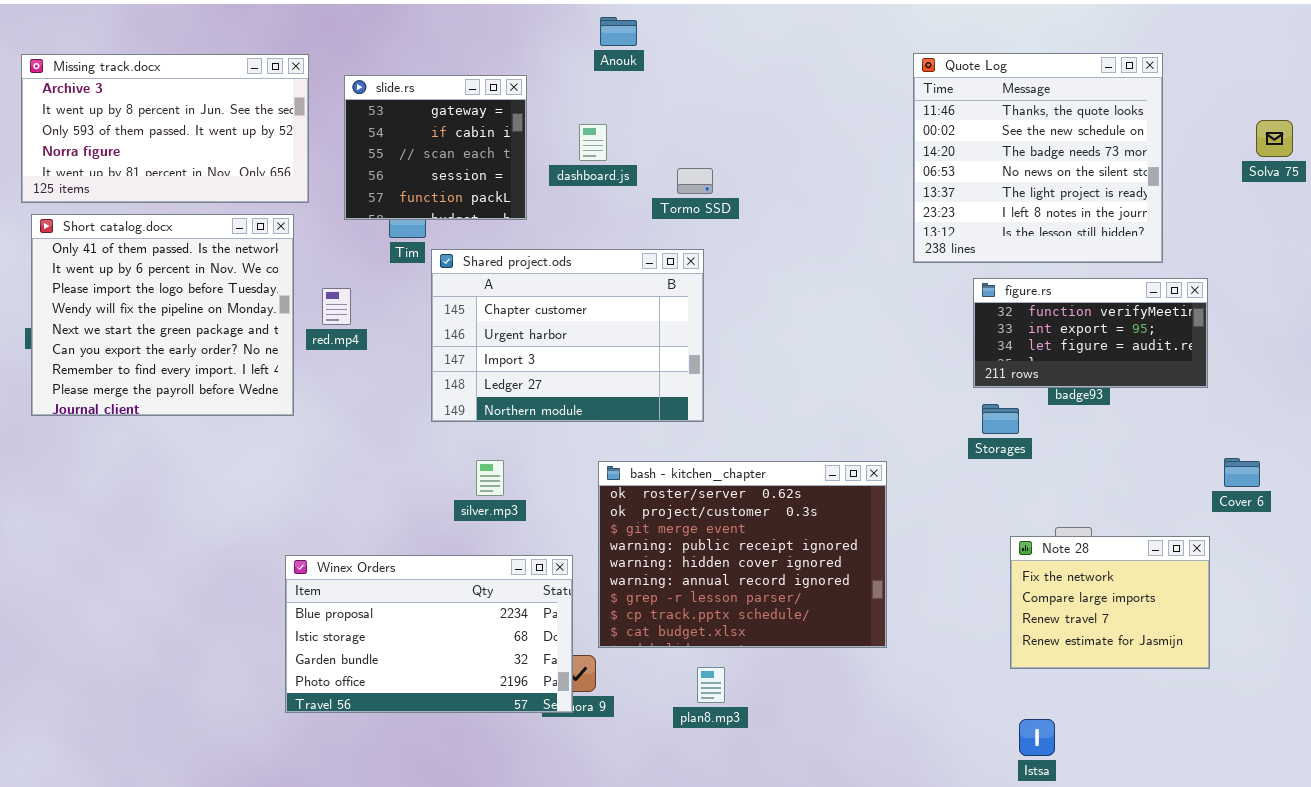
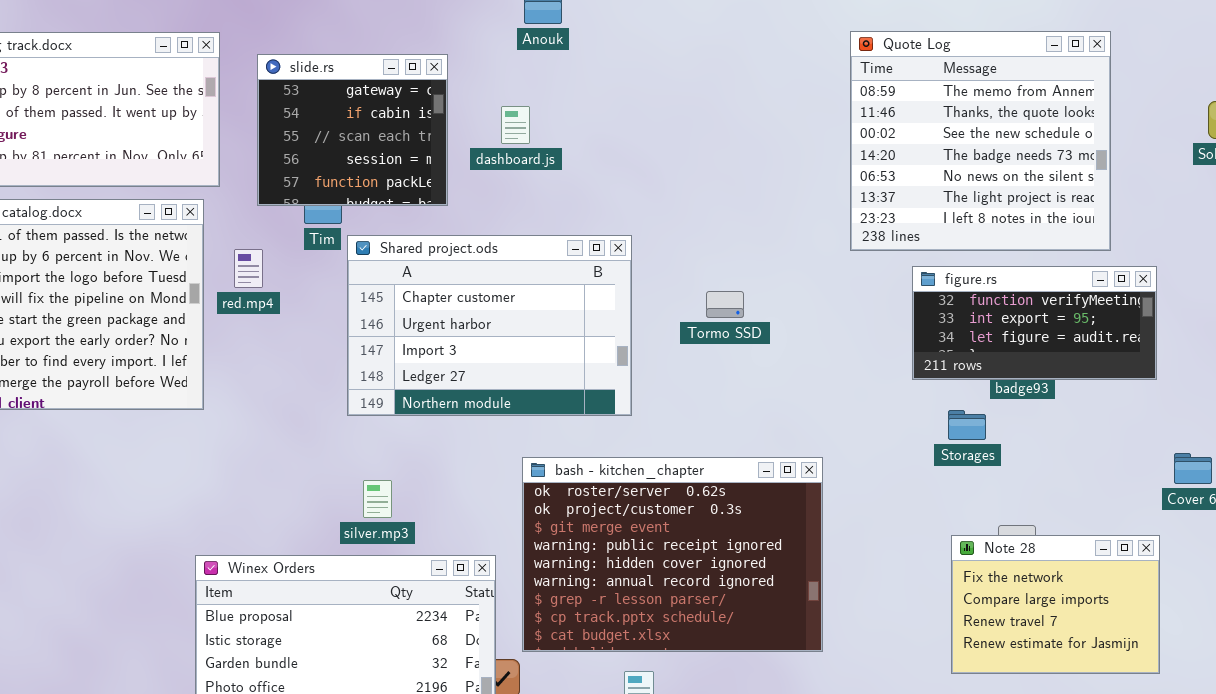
Quote Log: [913,53,1163,263] -> [850,31,1111,251], scrolled up 1 row
Tormo SSD: [677,168,713,194] -> [706,291,744,318], moved
red.mp4: [322,288,351,325] -> [234,249,263,288], moved
Storages: [982,404,1019,434] -> [948,410,986,440], moved
silver.mp3: [476,460,504,496] -> [363,480,392,518], moved

